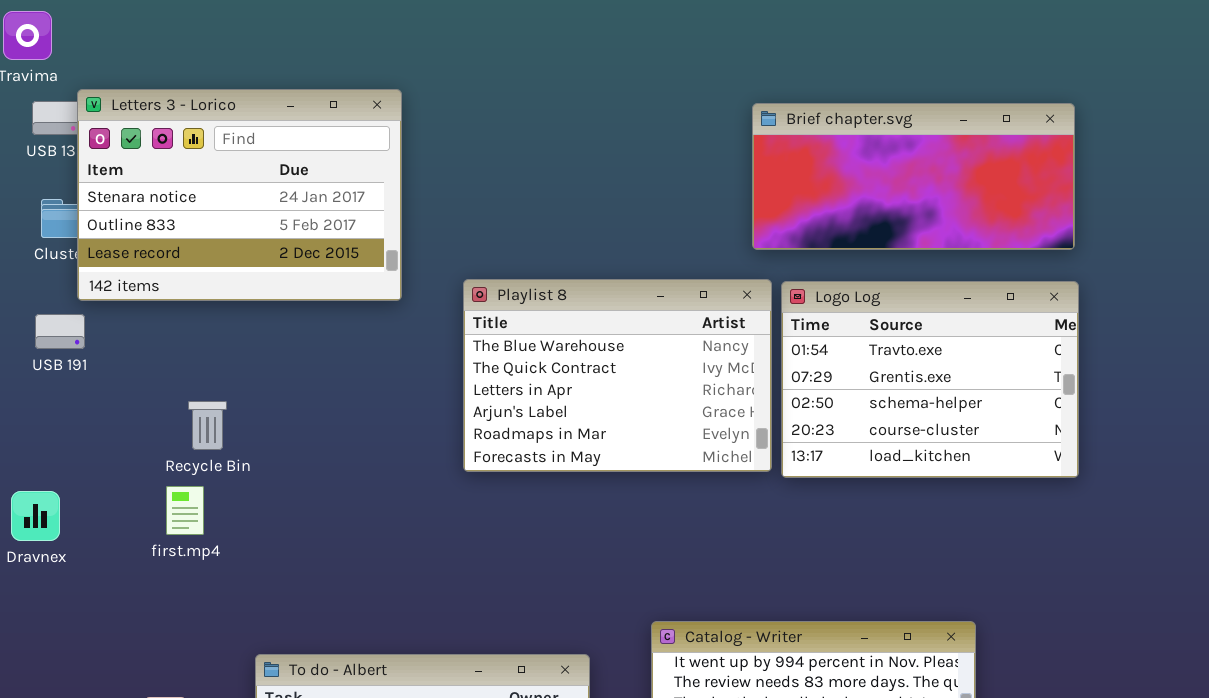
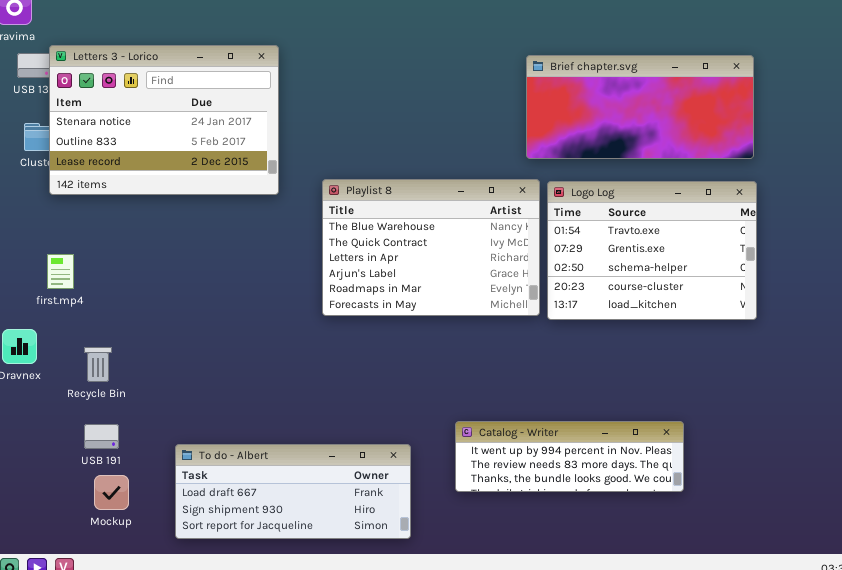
USB 191: [35,314,85,349] -> [84,424,119,449], moved
Recycle Bin: [188,401,227,450] -> [84,347,112,382], moved
first.mp4: [166,486,204,535] -> [47,254,74,289], moved

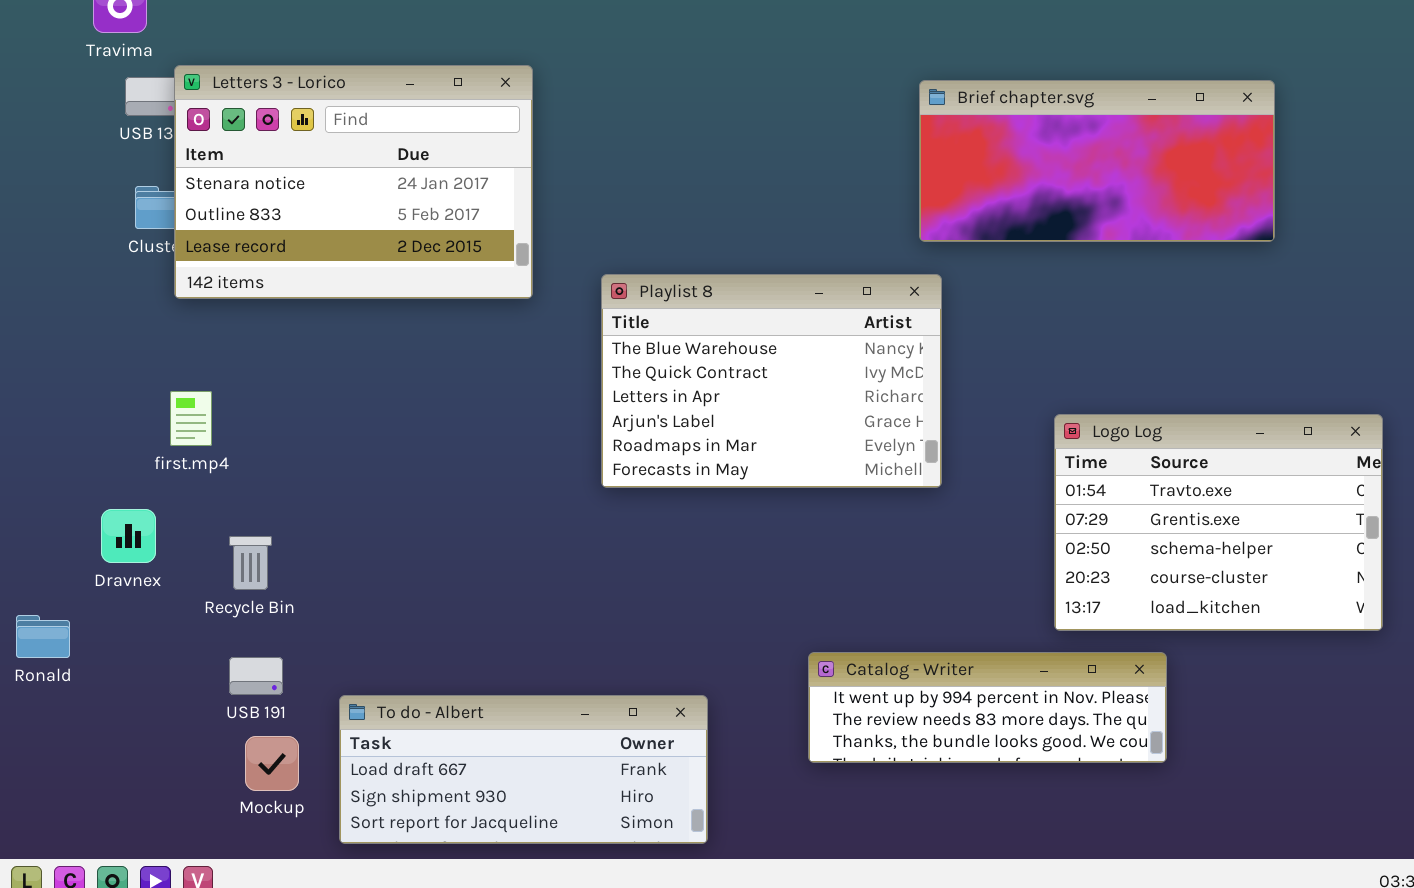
Logo Log: [547,181,757,320] -> [1054,414,1383,631], moved
To do - Albert: [175,444,411,539] -> [339,695,708,844], moved

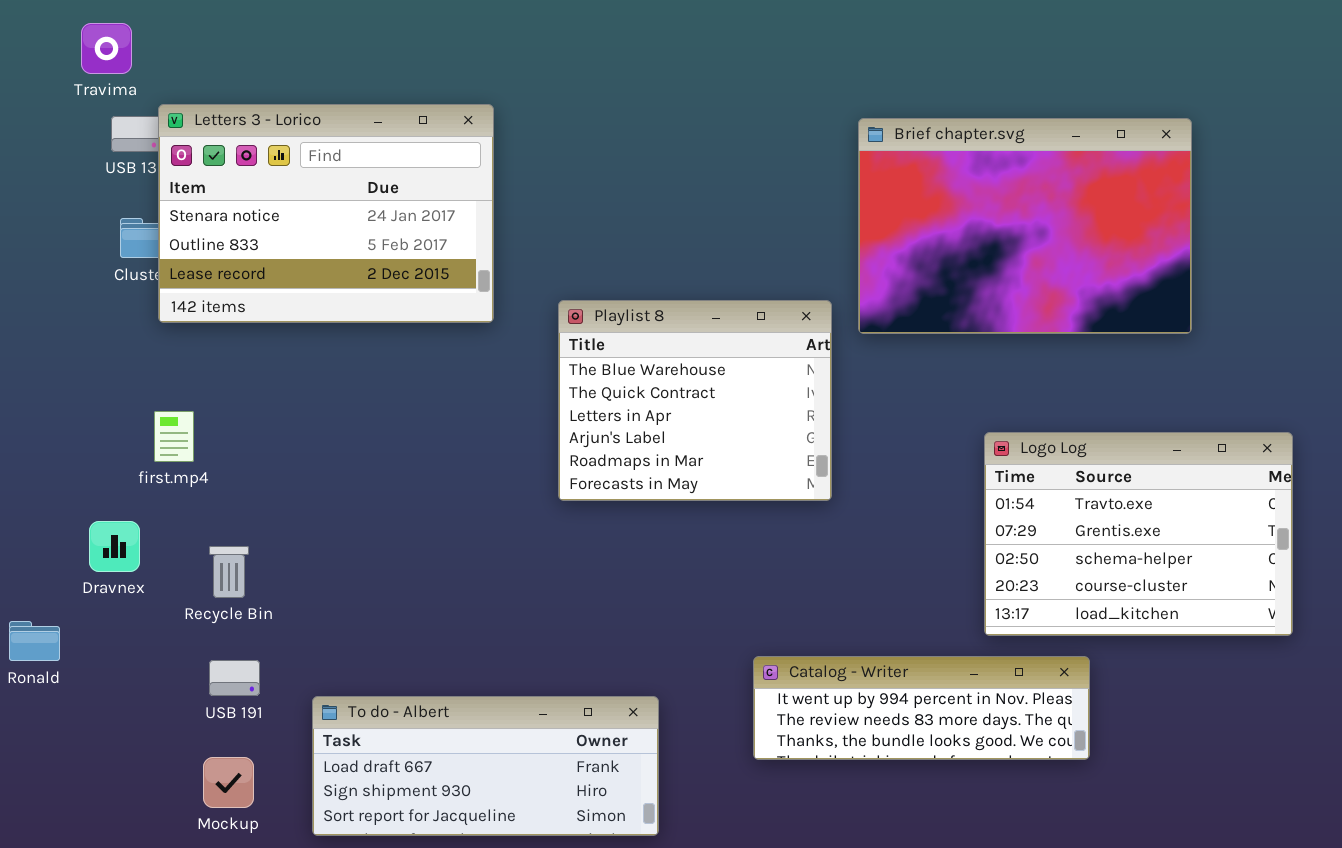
Brief chapter.svg: [919,80,1275,242] -> [858,118,1192,334], resized
Playlist 8: [601,274,942,488] -> [558,300,832,501], resized
Mockup: [245,736,299,791] -> [203,757,254,808], moved

